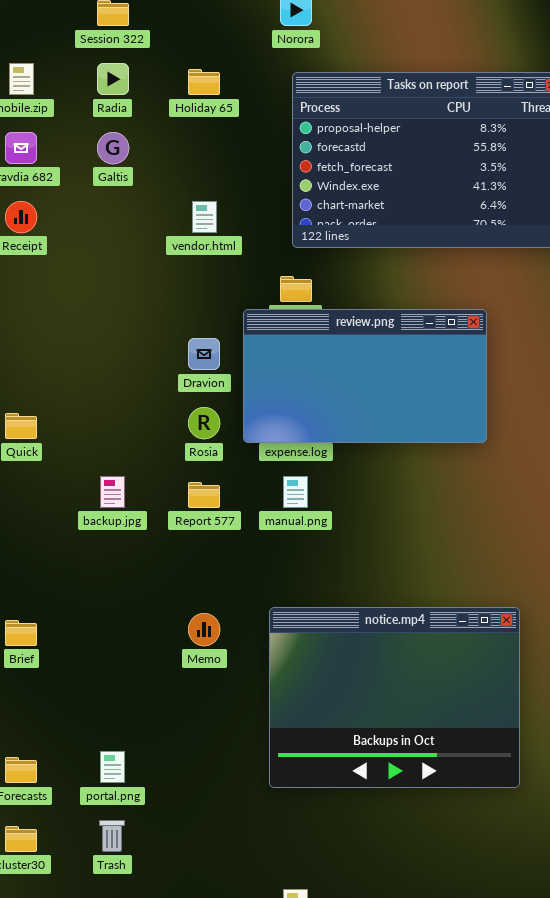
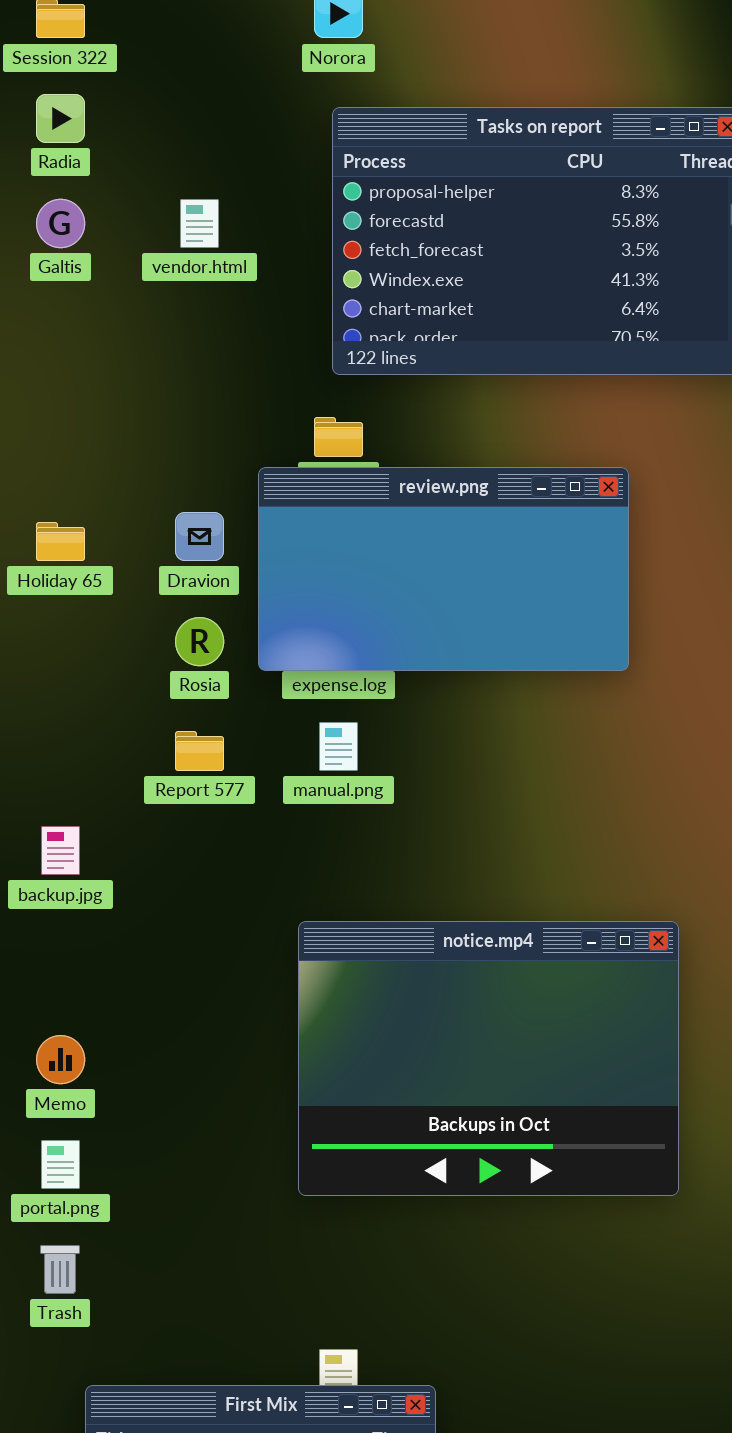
Holiday 65: [188,69,220,95] -> [36,522,85,561], moved
vendor.html: [192,201,217,233] -> [180,199,219,248], moved
backup.jpg: [100,476,125,508] -> [41,826,80,875], moved
Memo: [188,613,220,646] -> [36,1035,85,1084], moved

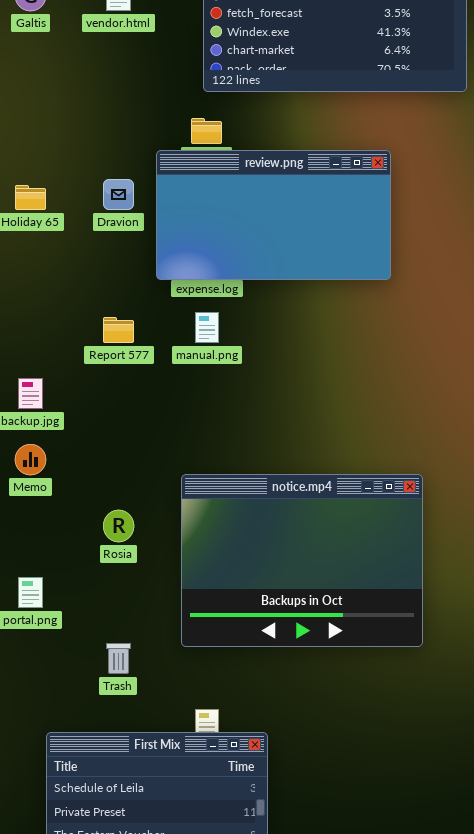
Rosia: [175,617,224,666] -> [103,510,134,542], moved
notice.mp4: [298,921,679,1196] -> [181,474,423,647], moved
Memo: [36,1035,85,1084] -> [15,444,46,475], moved
Trash: [40,1245,80,1294] -> [106,643,131,674], moved

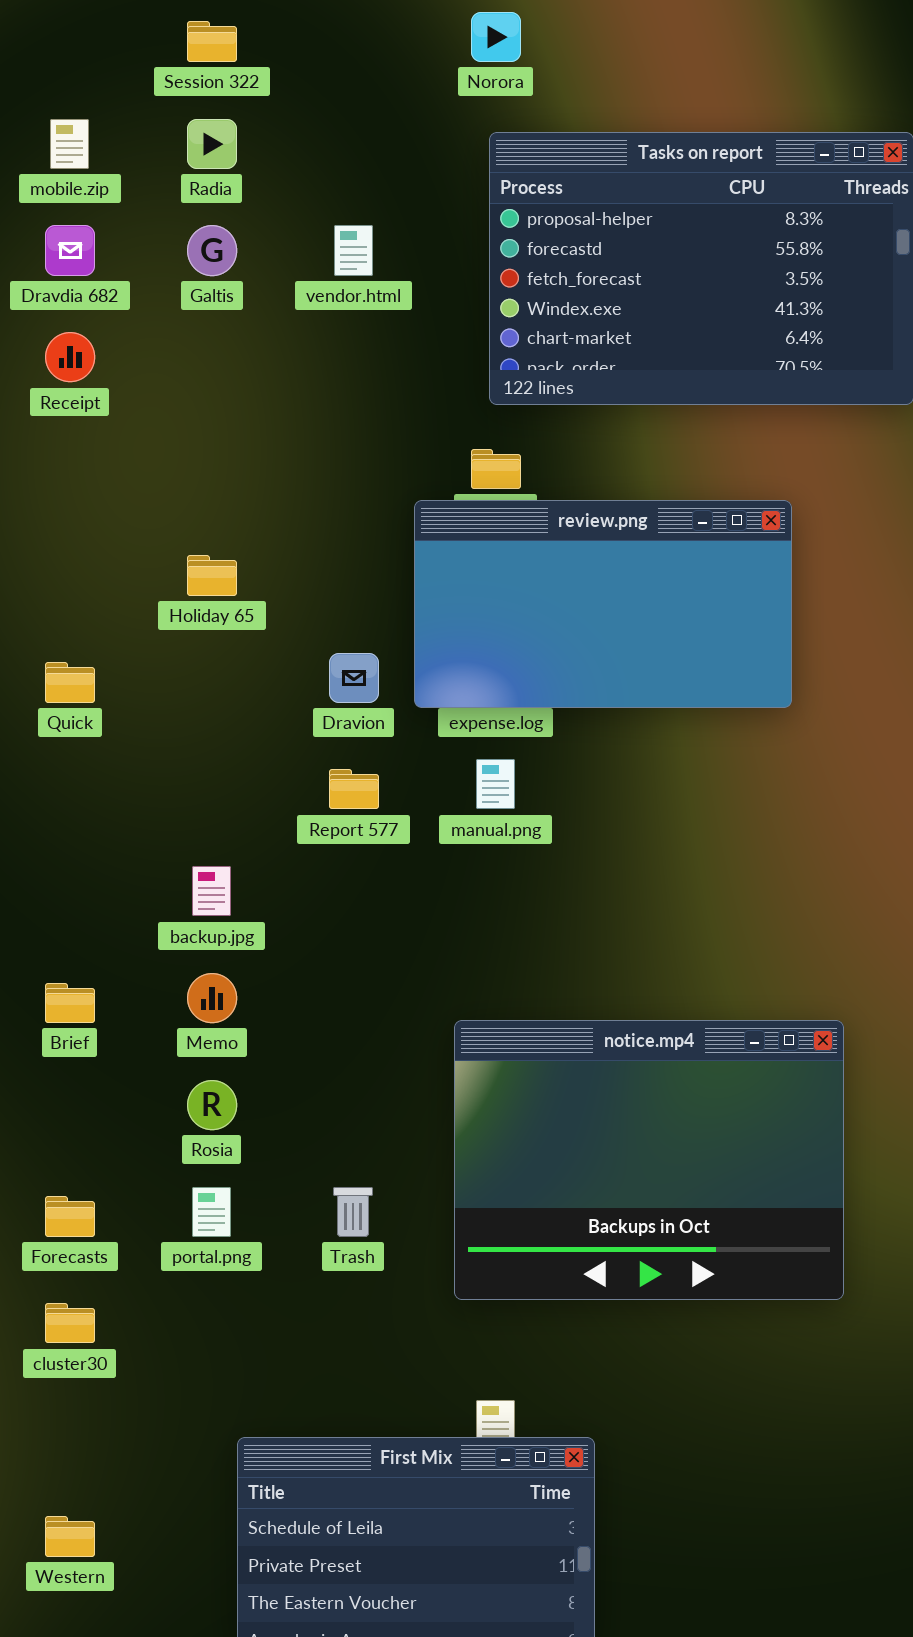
Dravion: [103,179,134,210] -> [329,653,379,703], moved
Rosia: [103,510,134,542] -> [187,1080,237,1130], moved
Trash: [106,643,131,674] -> [333,1187,373,1237], moved

